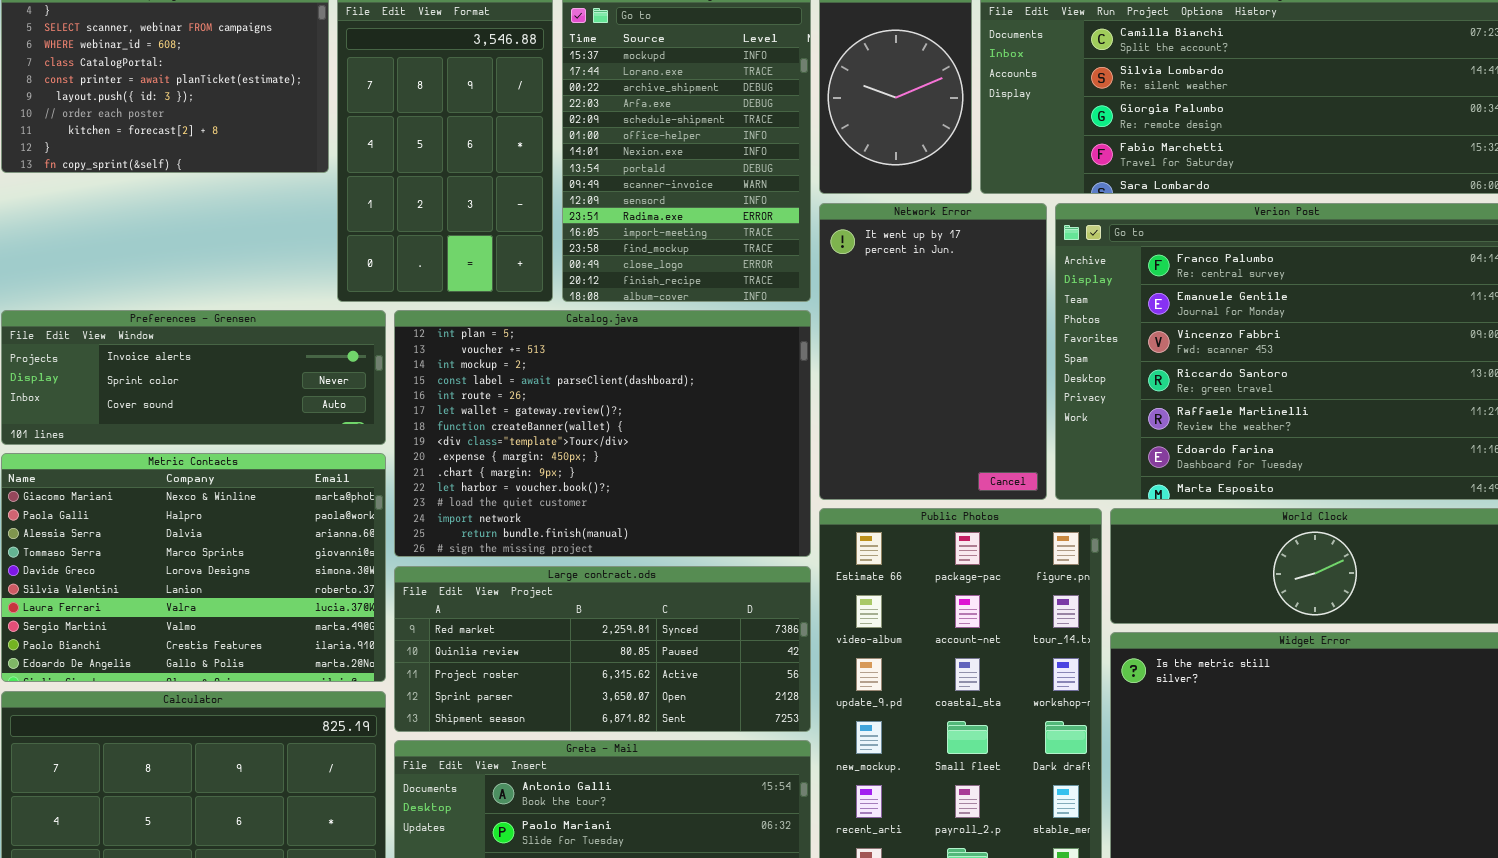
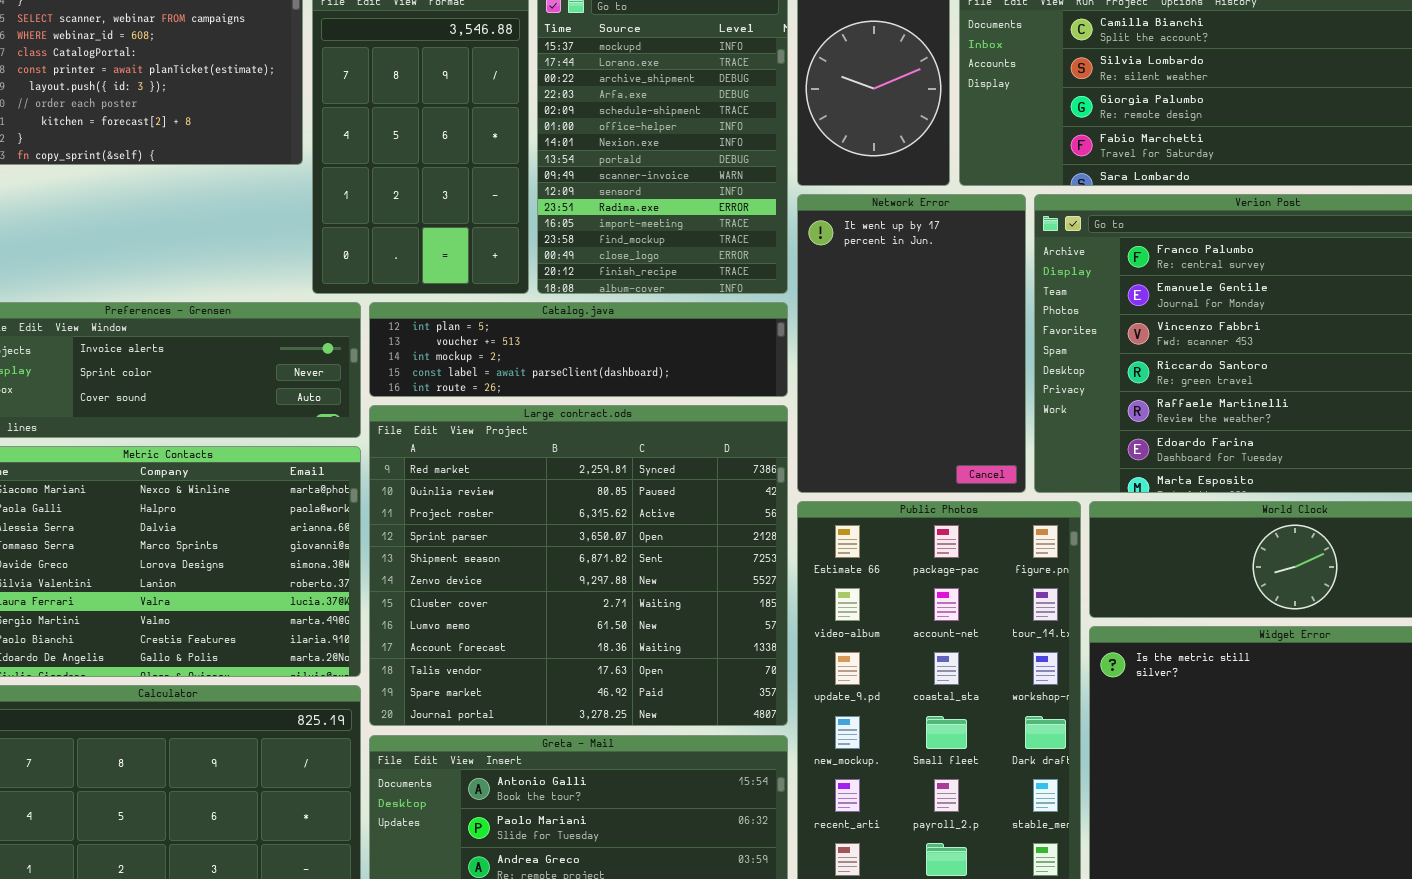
Catalog.java: [394,310,811,557] -> [369,302,788,397], resized
Large contract.ods: [394,566,811,732] -> [369,405,788,726], resized

